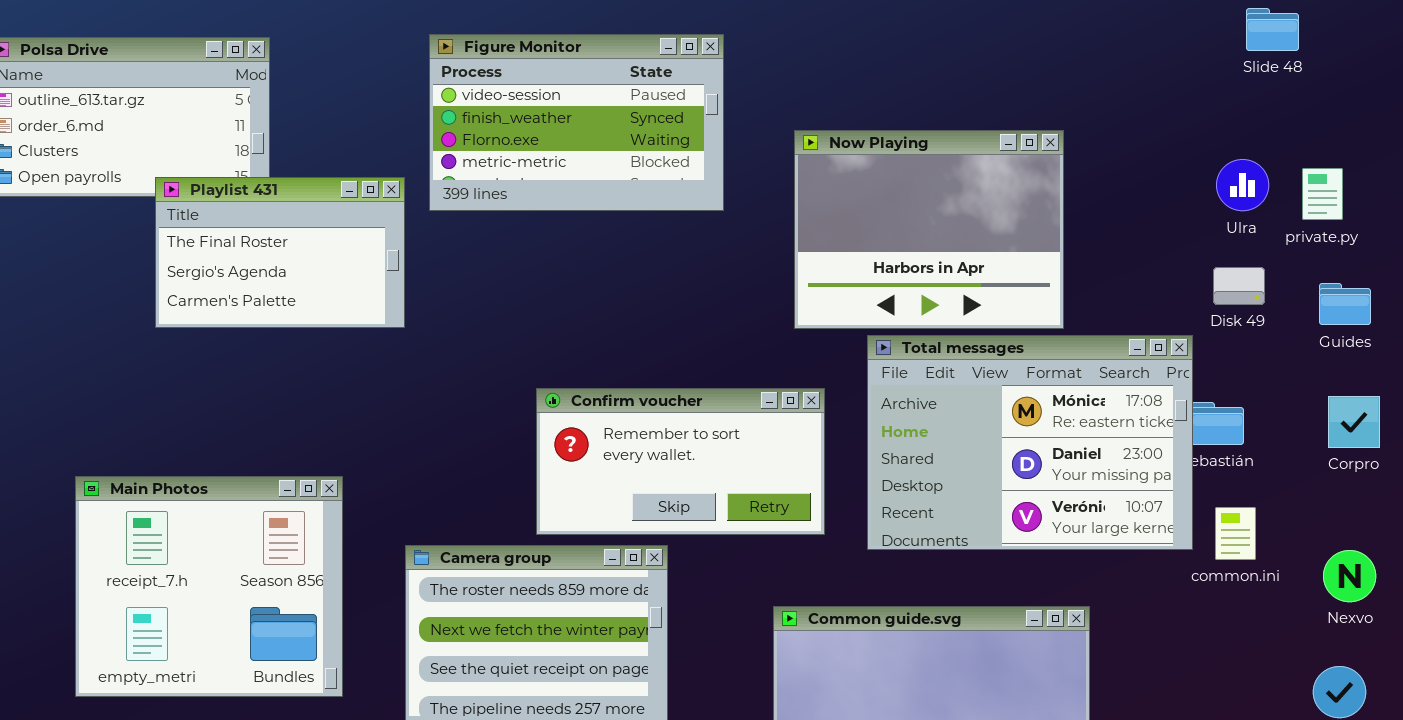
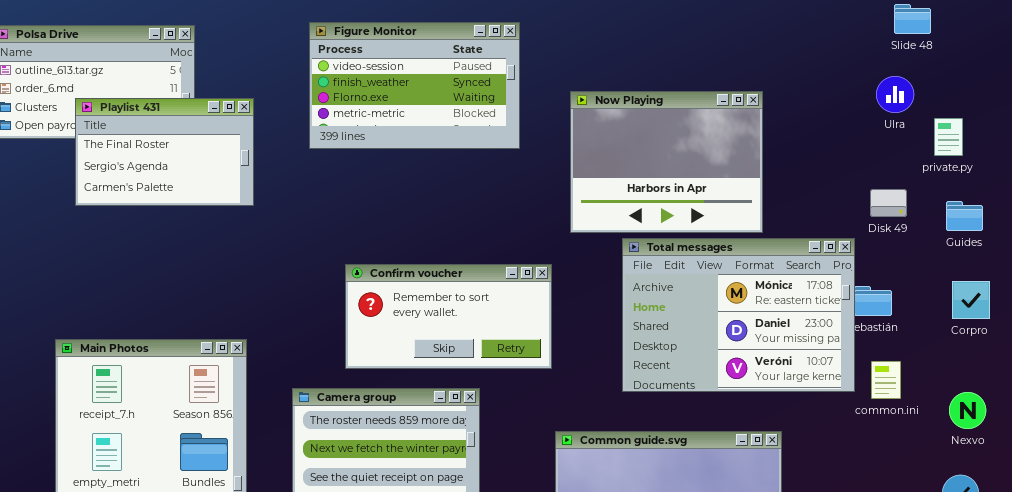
Ulra: [1216,159,1269,211] -> [876,76,914,113], moved
Playlist 431: [155,177,405,328] -> [75,98,254,206], moved
Confirm voucher: [536,388,825,535] -> [345,264,552,369], moved

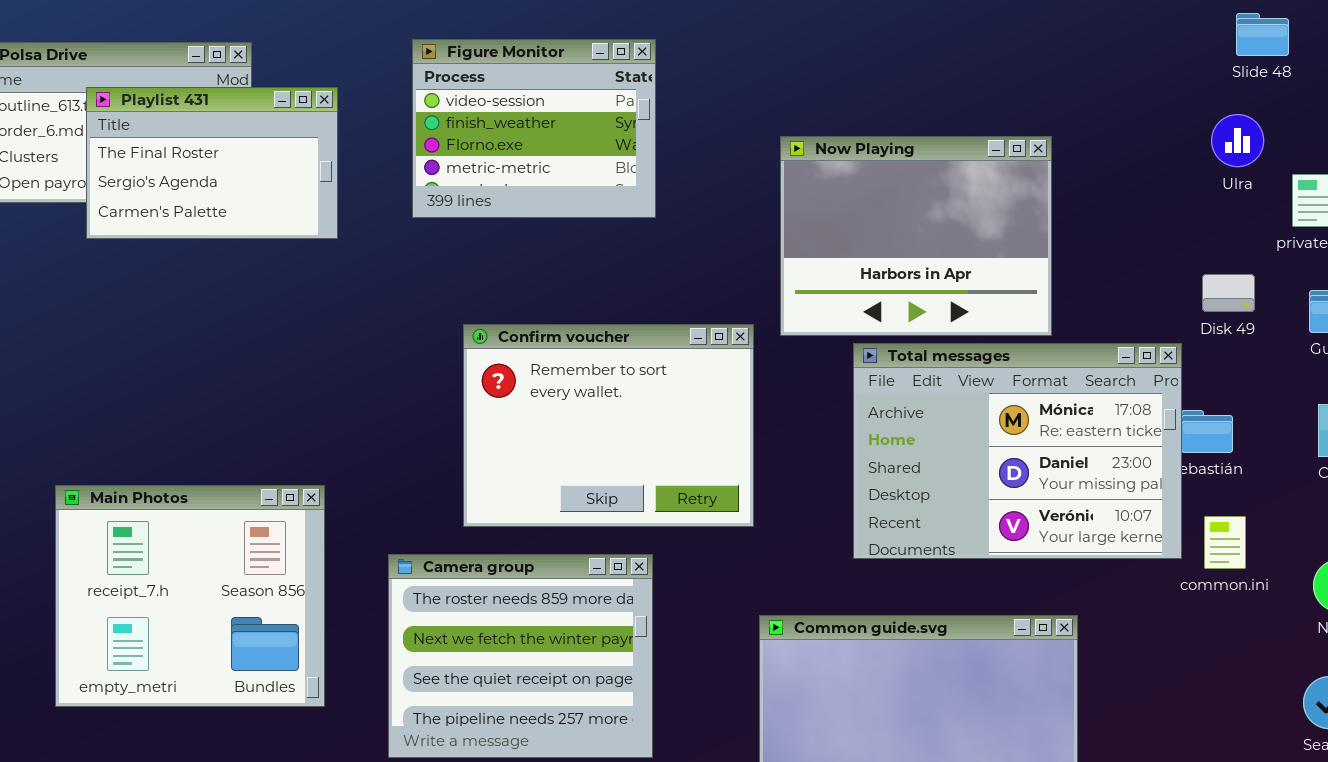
Figure Monitor: [309,22,520,149] -> [412,39,656,218], resized
Playlist 431: [75,98,254,206] -> [86,87,338,239], moved
Confirm voucher: [345,264,552,369] -> [463,324,754,527], resized

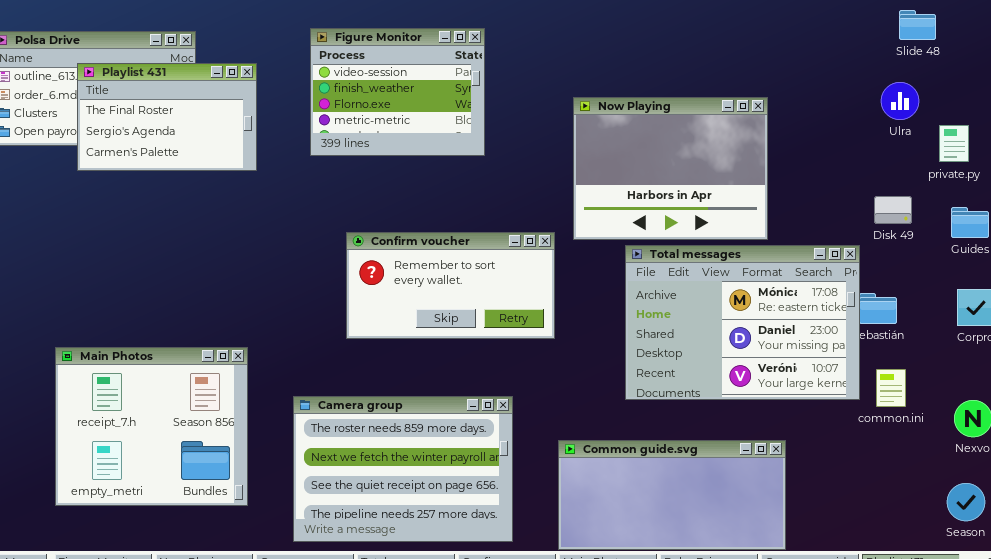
Confirm voucher: [463,324,754,527] -> [346,232,555,339], resized
Camera group: [388,554,653,758] -> [293,396,513,542], resized

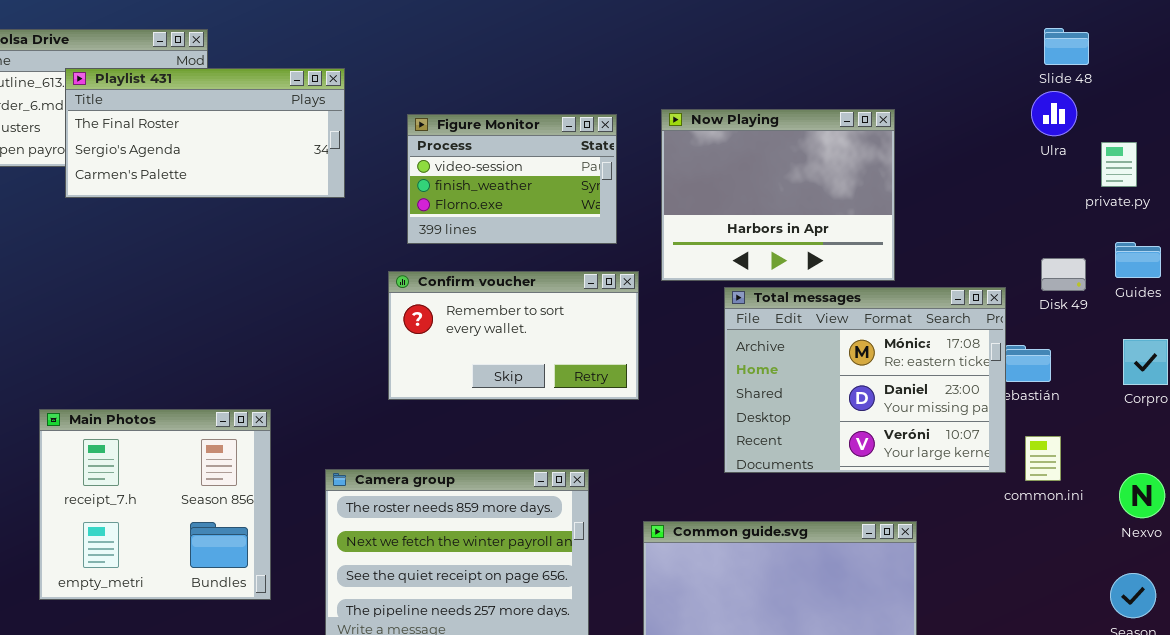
Slide 48: [899,10,936,40] -> [1044,28,1089,65], moved
Figure Monitor: [310,28,485,156] -> [407,114,617,244], moved, resized
Playlist 431: [77,63,257,171] -> [65,68,345,198], resized
Disk 49: [874,196,912,224] -> [1041,258,1086,291], moved

